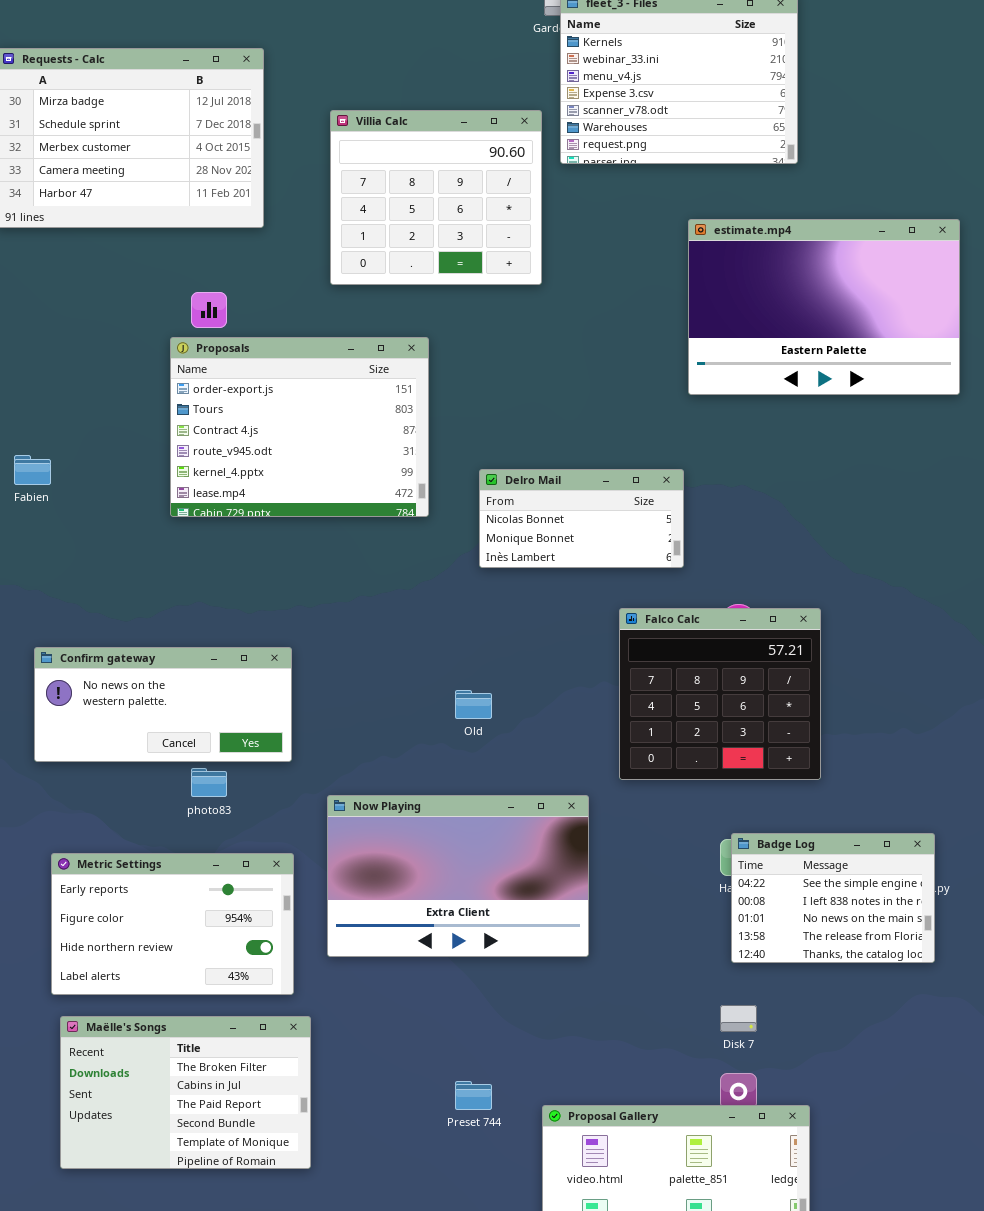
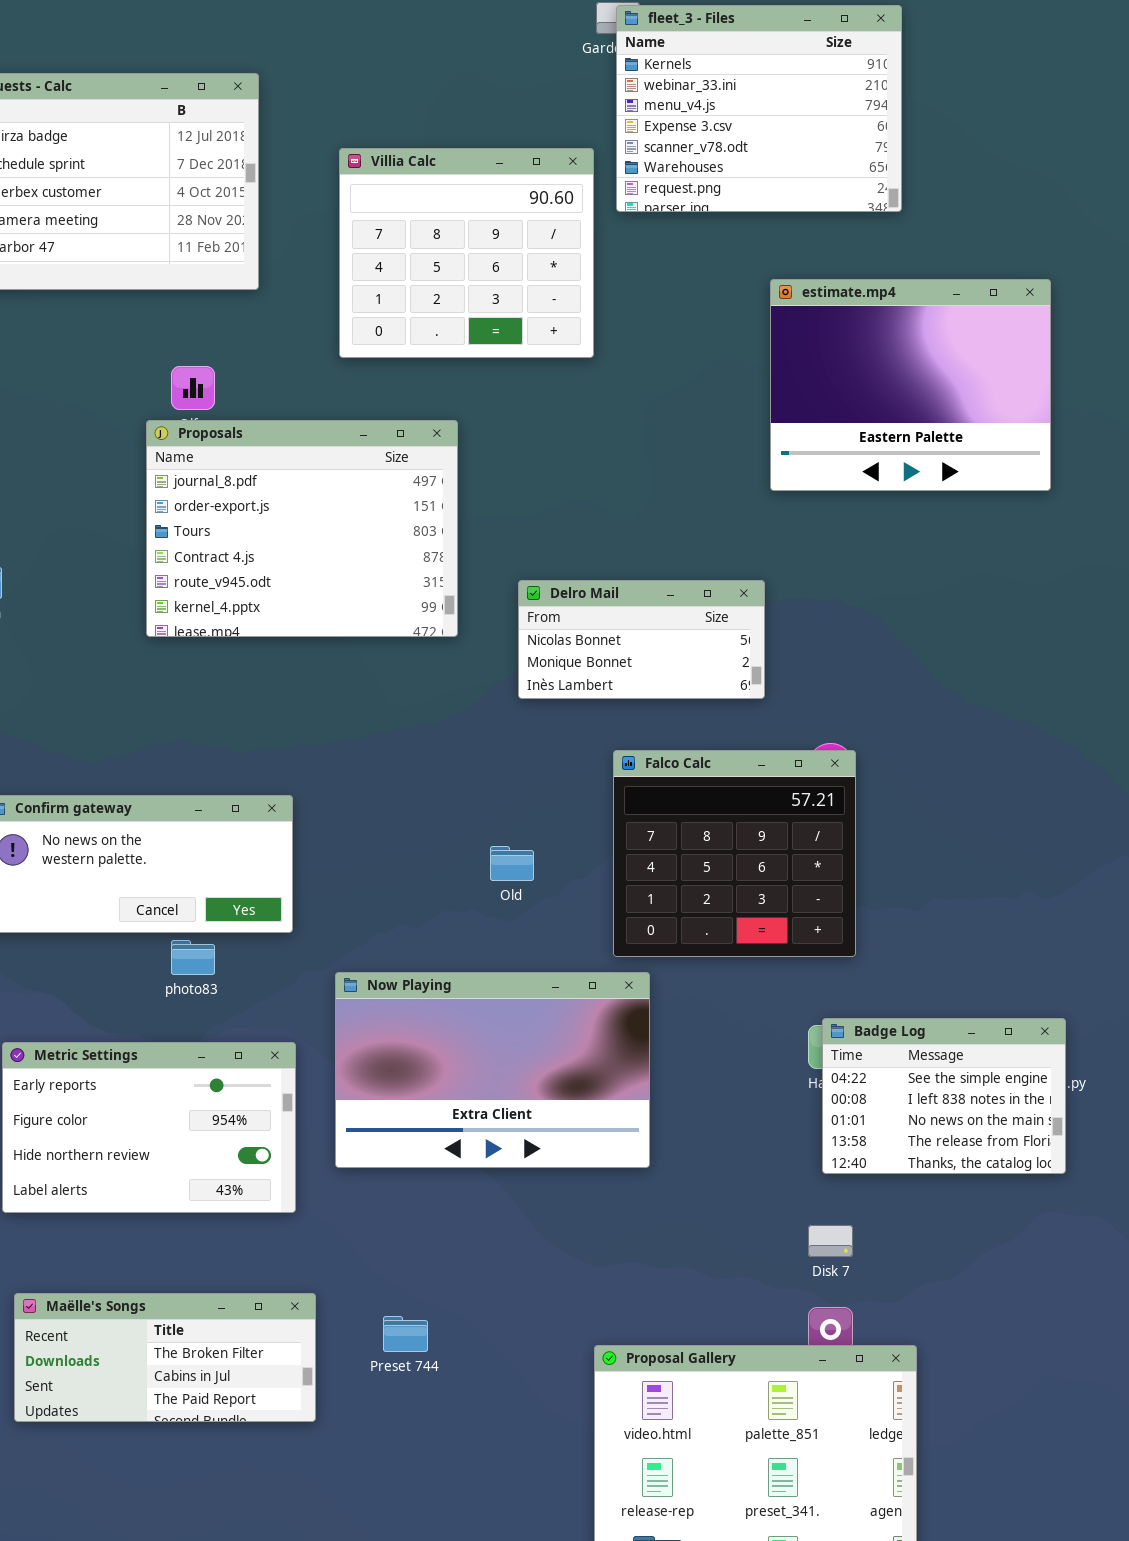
estimate.mp4: [688,219,960,395] -> [770,279,1051,491], resized
Proposals: [170,337,429,517] -> [146,420,458,637], scrolled up 1 row
Falco Calc: [619,608,821,780] -> [613,750,856,957], moved
Maëlle's Songs: [60,1016,311,1169] -> [14,1293,316,1422], resized
Preset 744: [455,1081,492,1110] -> [383,1316,428,1352], moved

